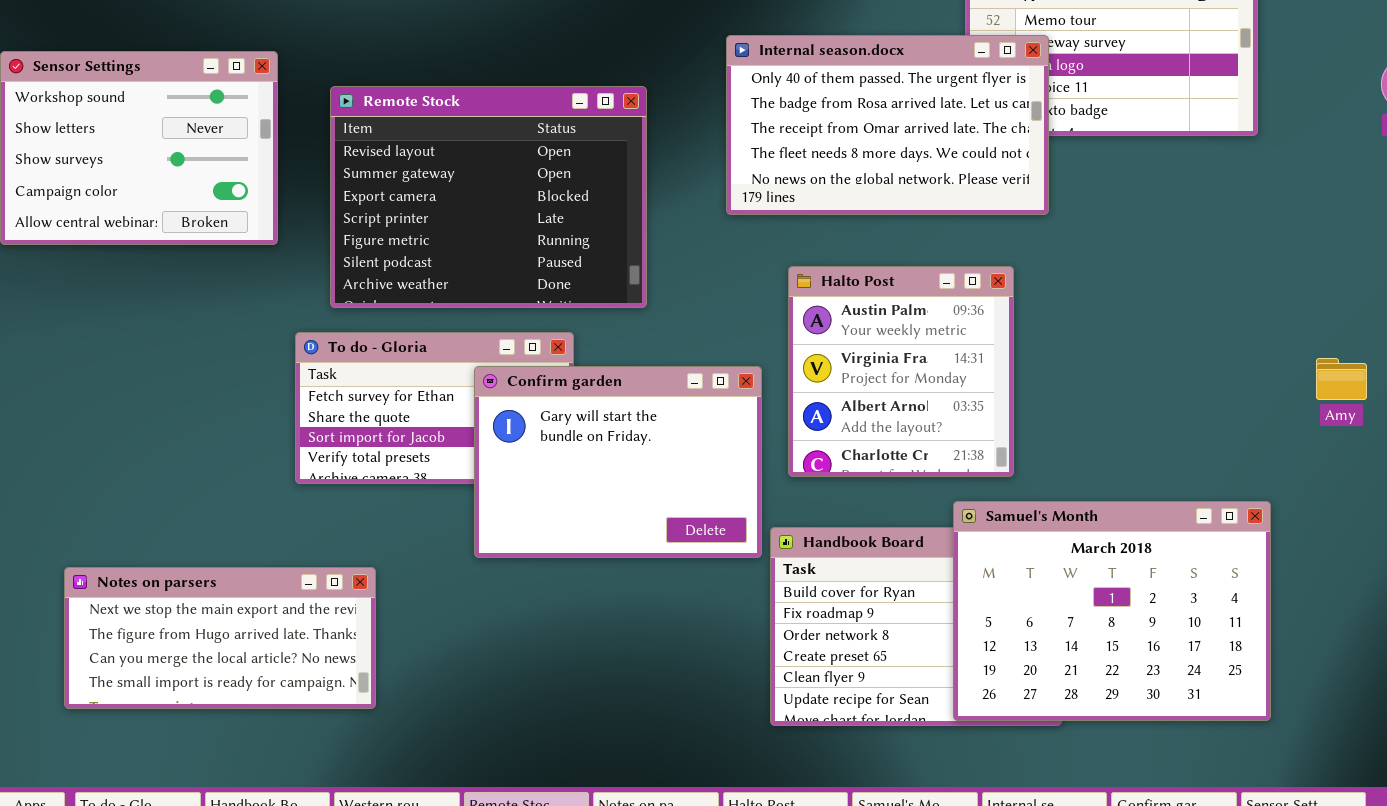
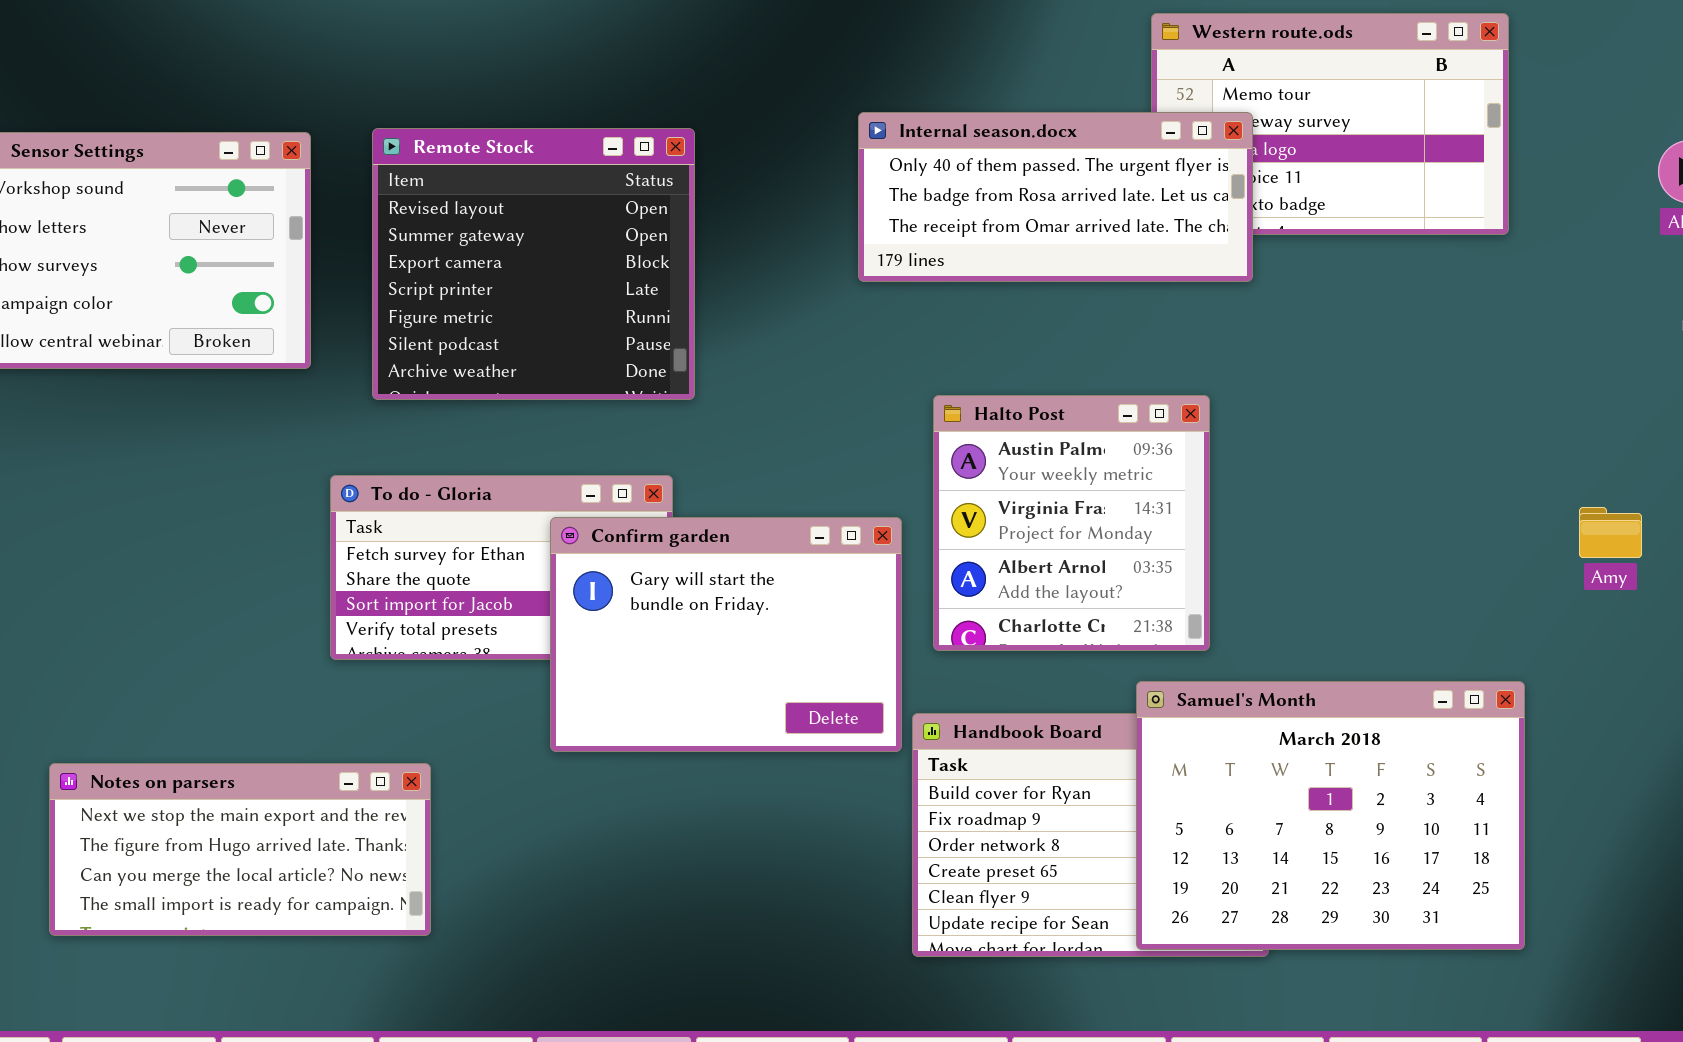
Internal season.docx: [726,35,1049,215] -> [858,112,1253,282], resized
Remote Stock: [330,86,647,308] -> [372,128,695,400], moved, resized

